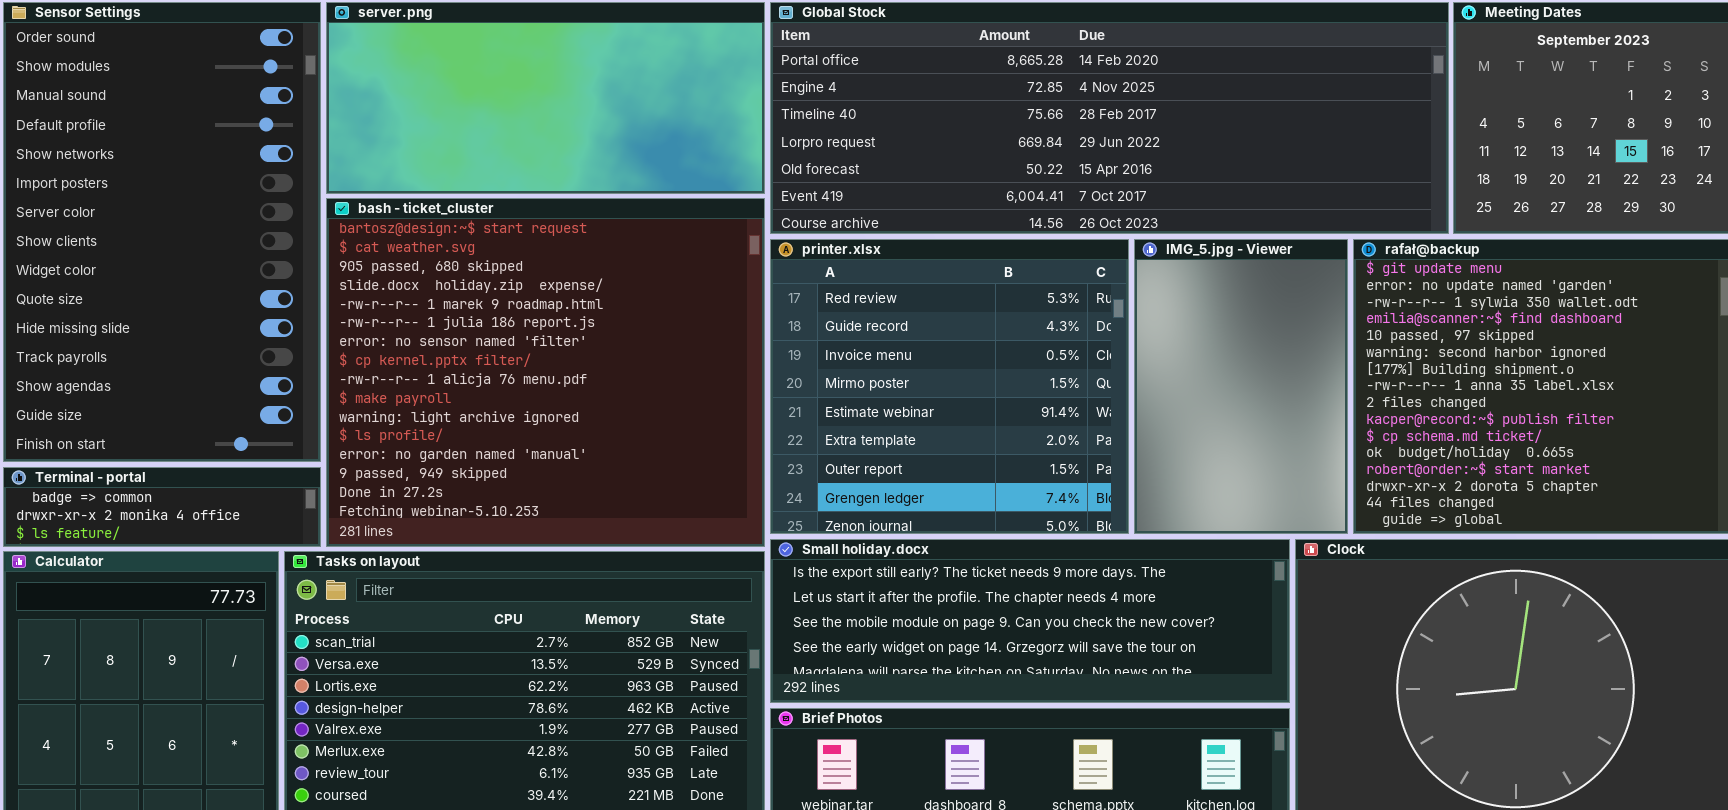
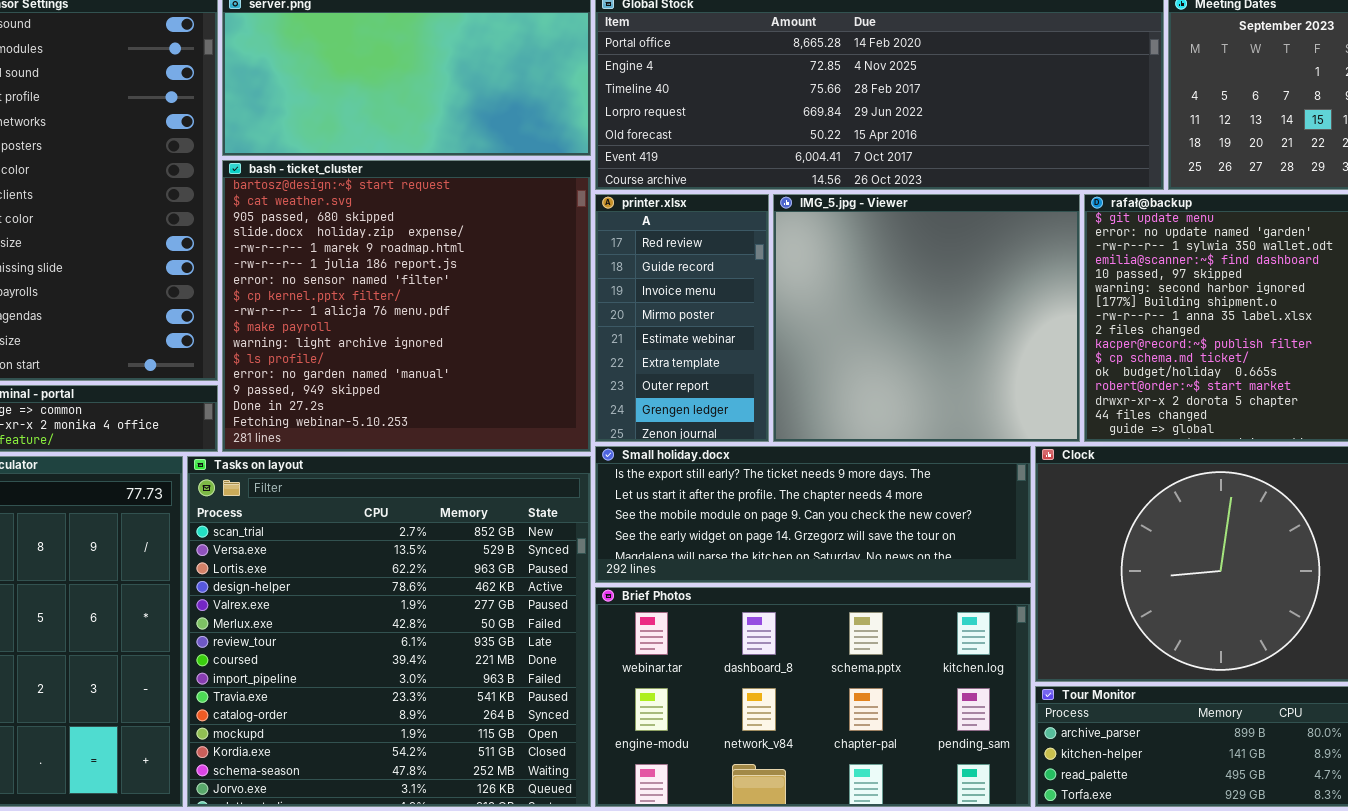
printer.xlsx: [770,239,1129,534] -> [595,194,769,442], resized
IMG_5.jpg - Viewer: [1134,239,1348,534] -> [773,194,1080,442], resized

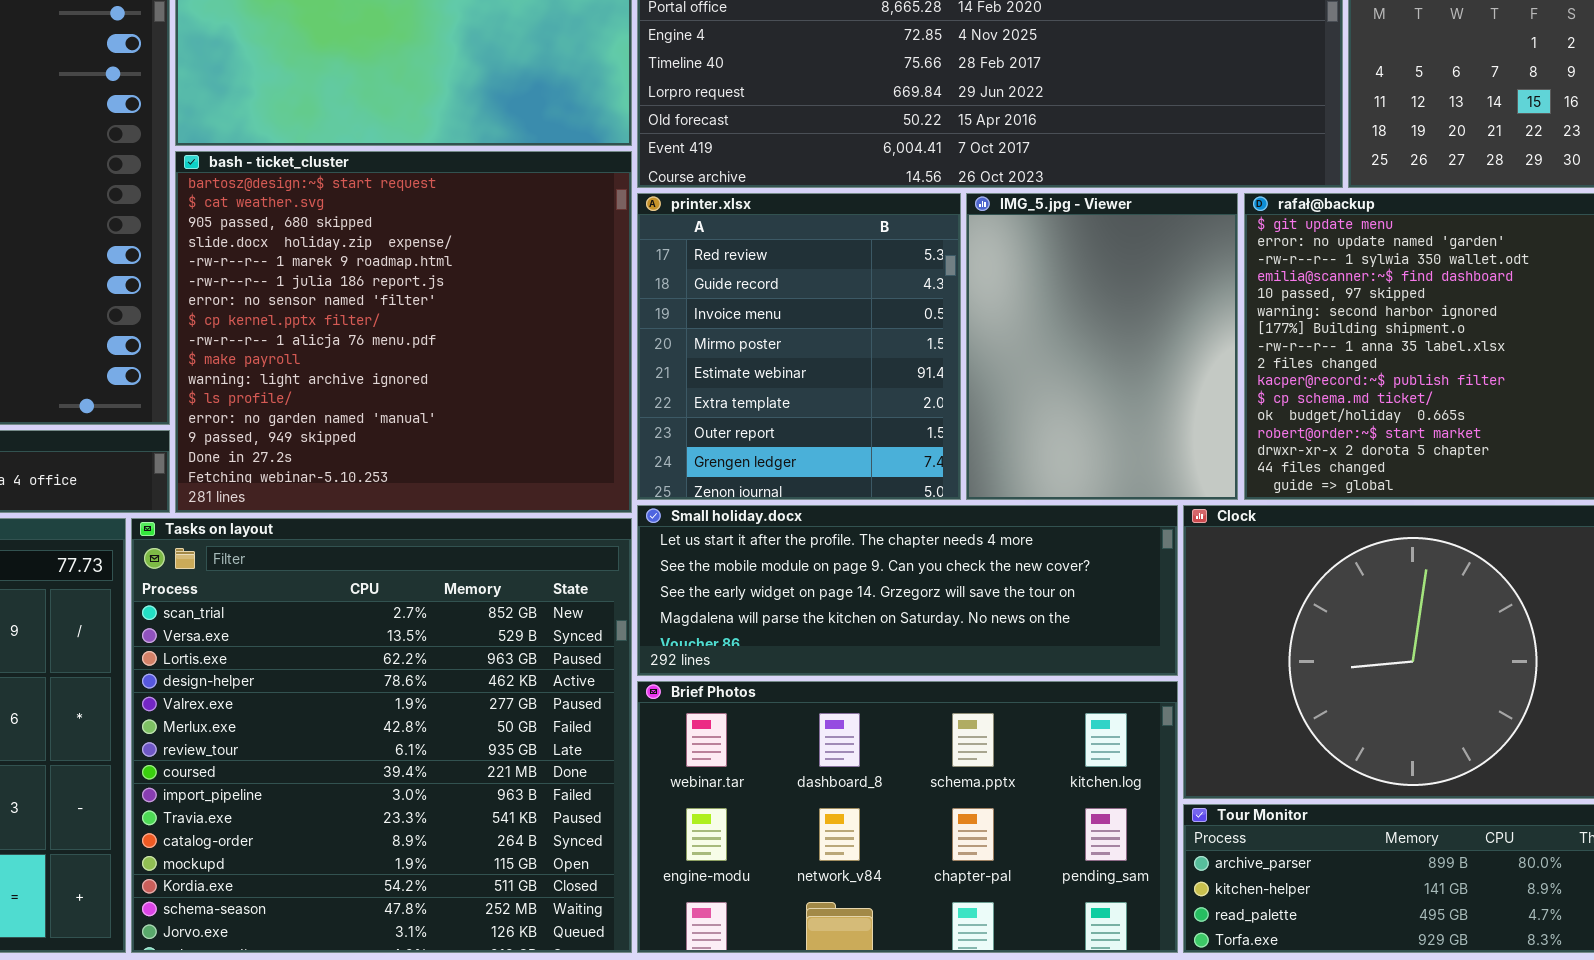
printer.xlsx: [595,194,769,442] -> [637,193,961,500], resized
IMG_5.jpg - Viewer: [773,194,1080,442] -> [966,193,1238,500], resized
Small holiday.docx: [595,446,1031,583] -> [637,505,1178,676], scrolled down 1 row

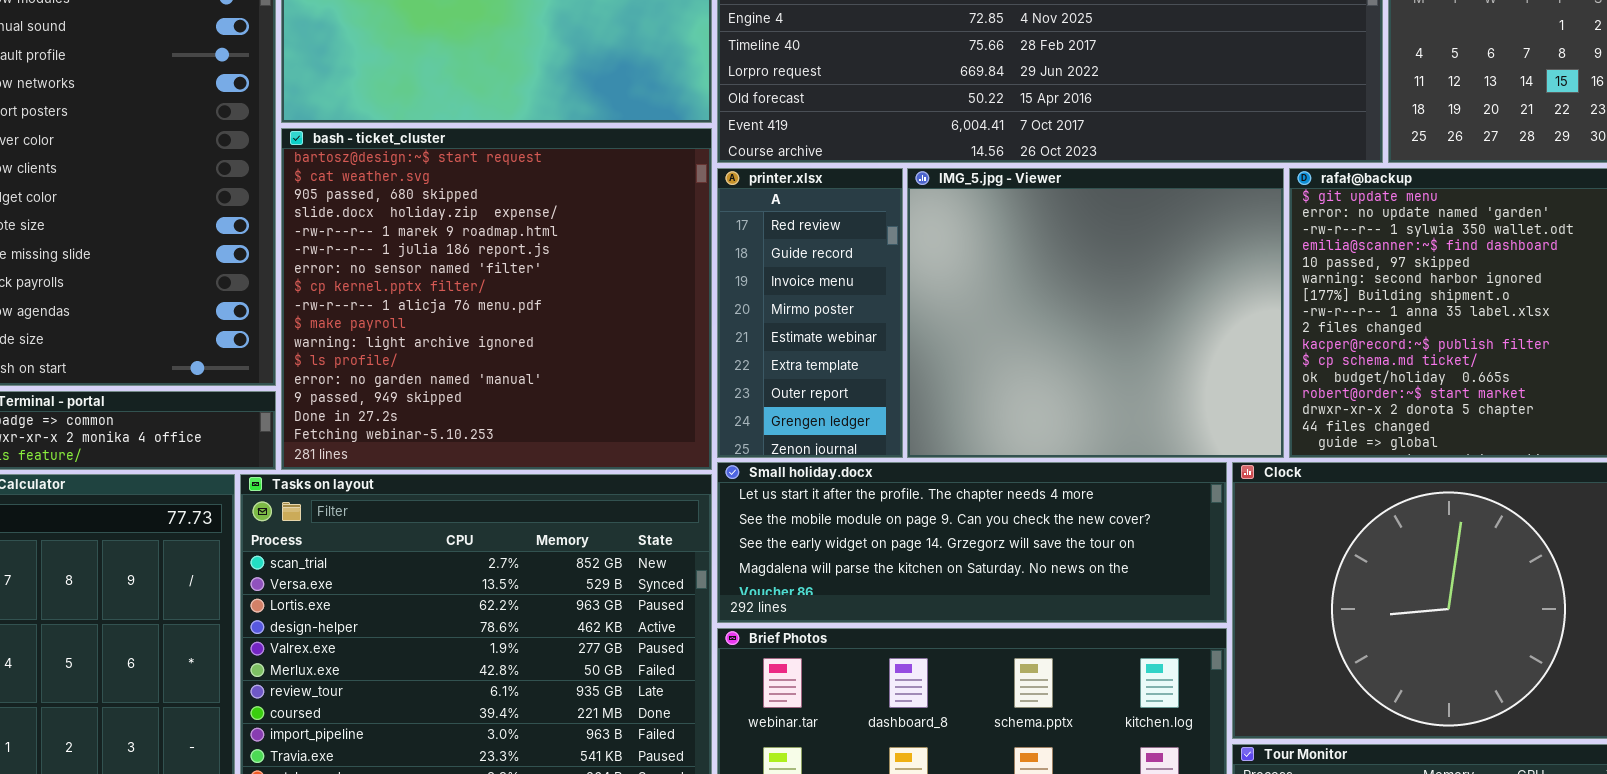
printer.xlsx: [637,193,961,500] -> [717,168,903,458], resized
IMG_5.jpg - Viewer: [966,193,1238,500] -> [907,168,1284,458], resized

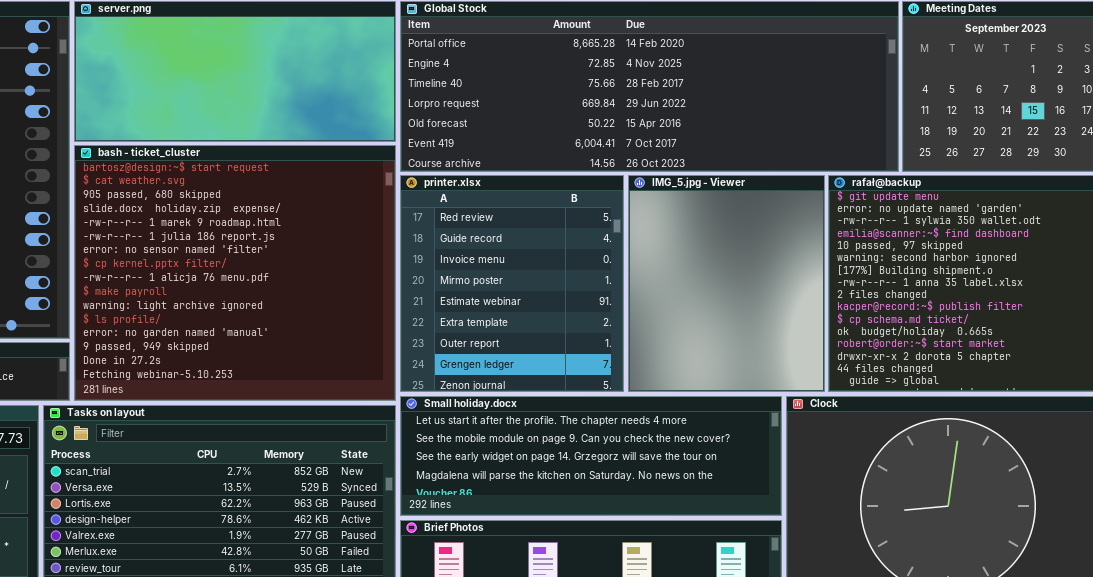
printer.xlsx: [717,168,903,458] -> [400,175,624,392], resized
IMG_5.jpg - Viewer: [907,168,1284,458] -> [628,175,825,392], resized

